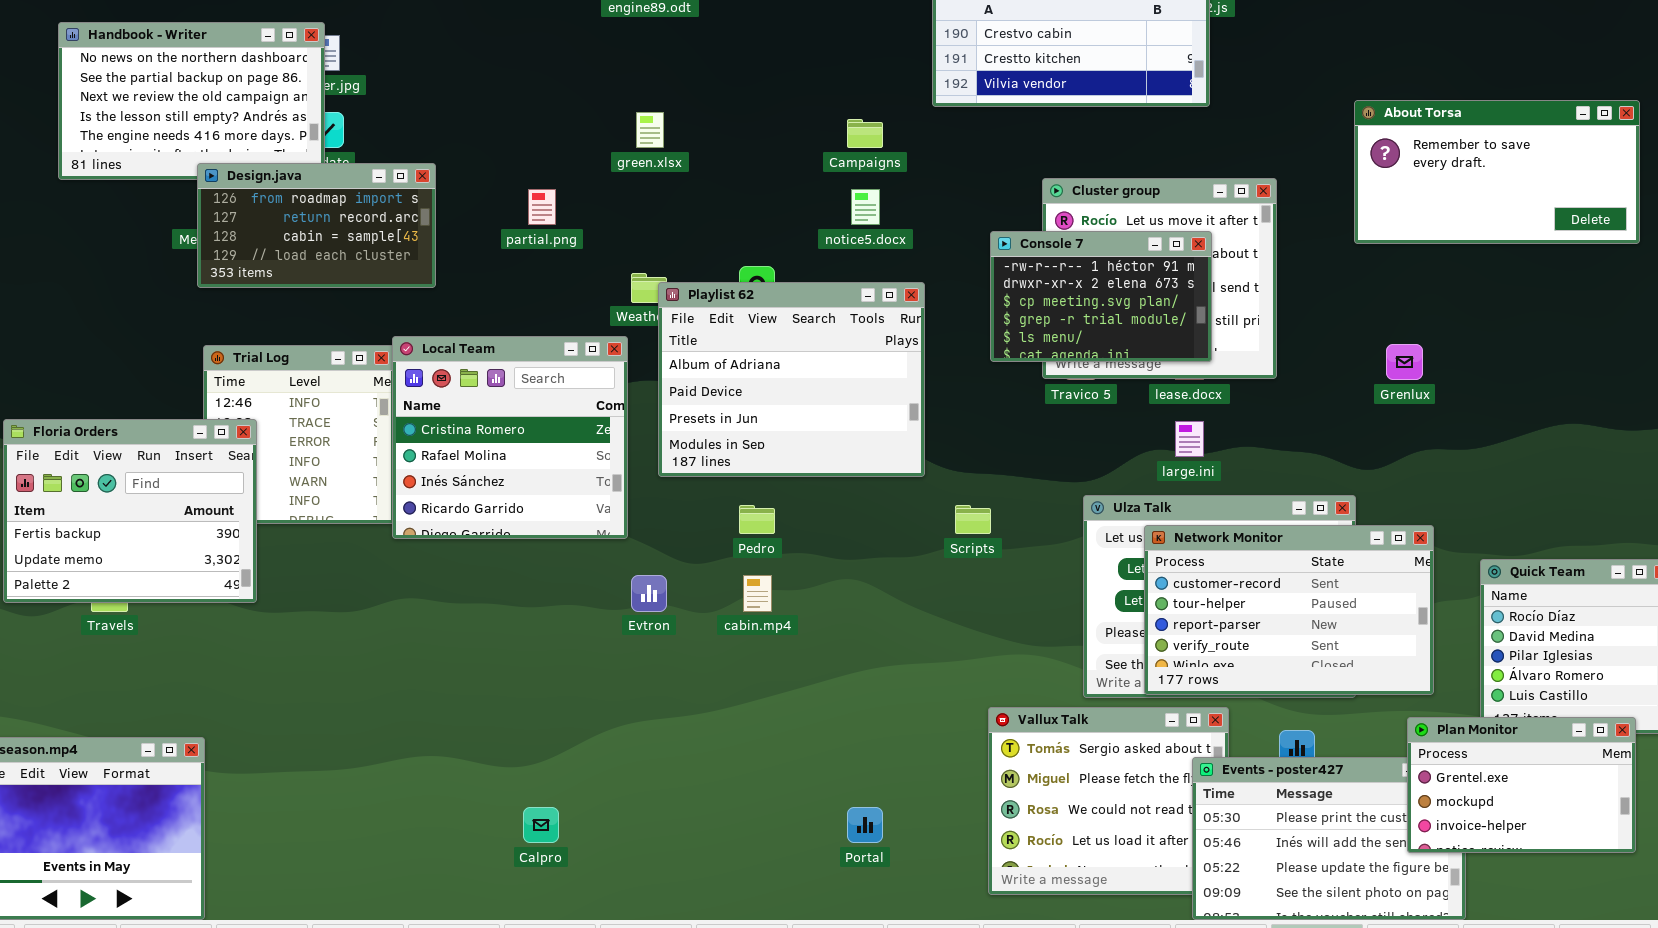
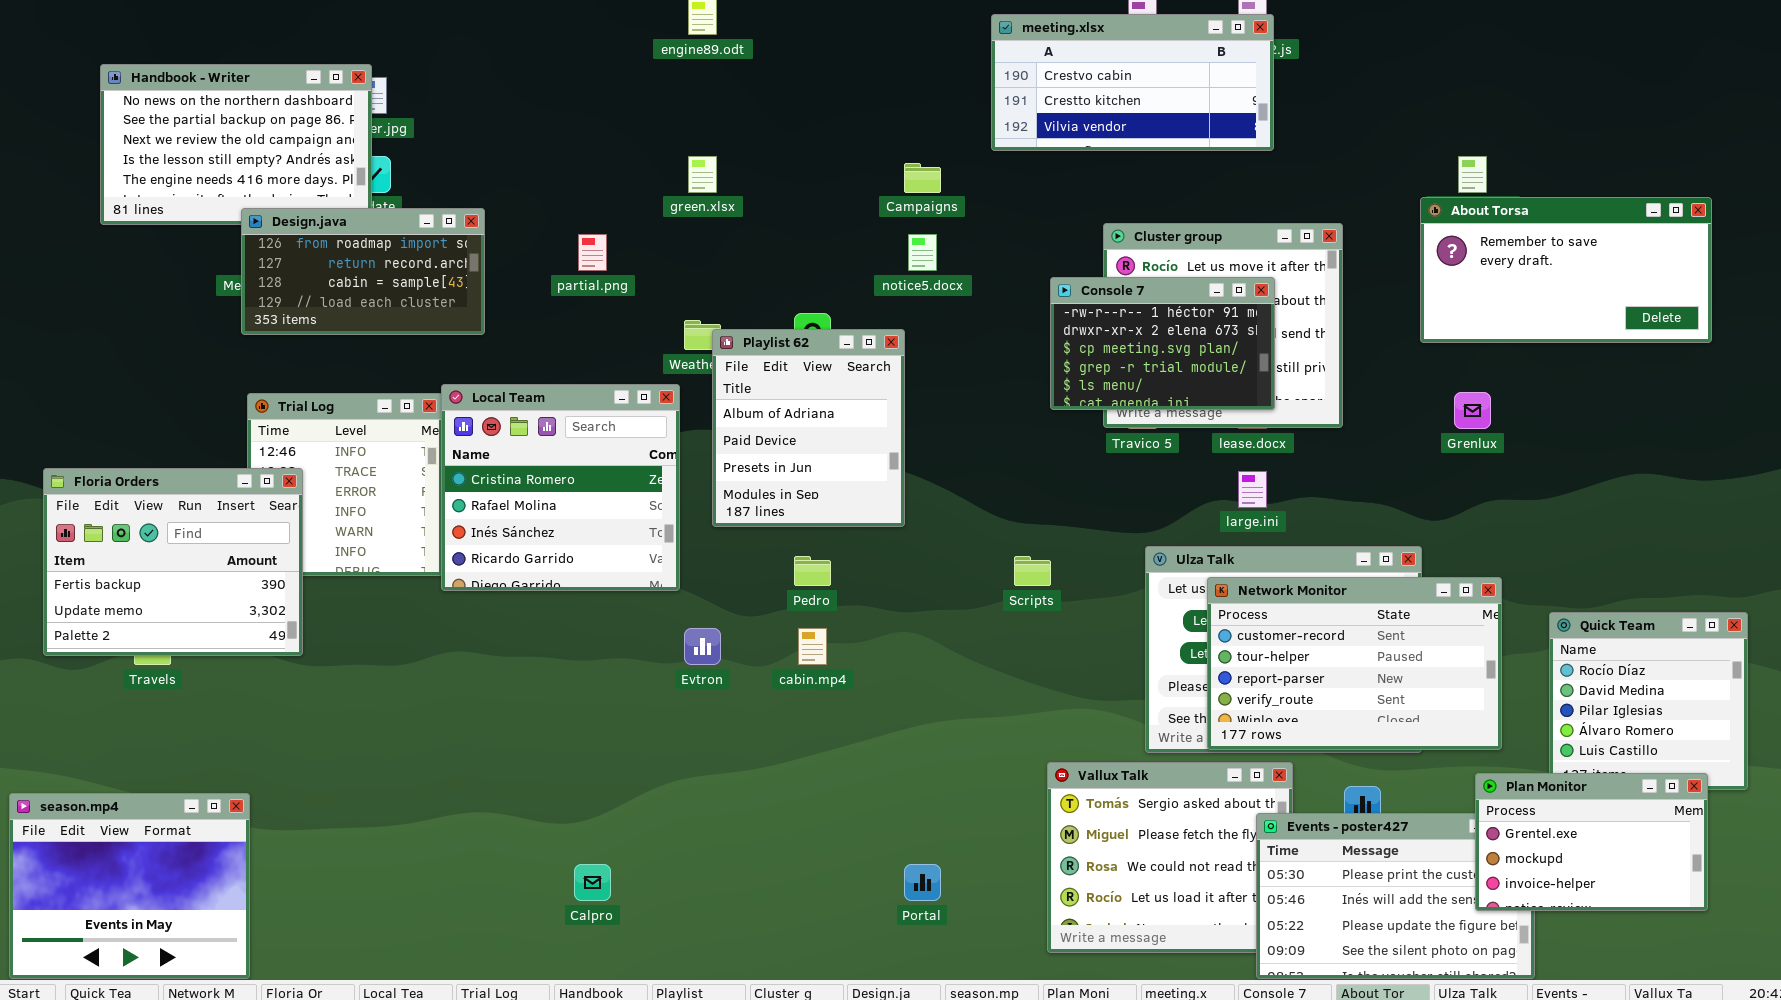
About Torsa: [1354,100,1640,244] -> [1420,197,1712,343], moved
Playlist 62: [658,282,925,477] -> [712,329,905,527], resized

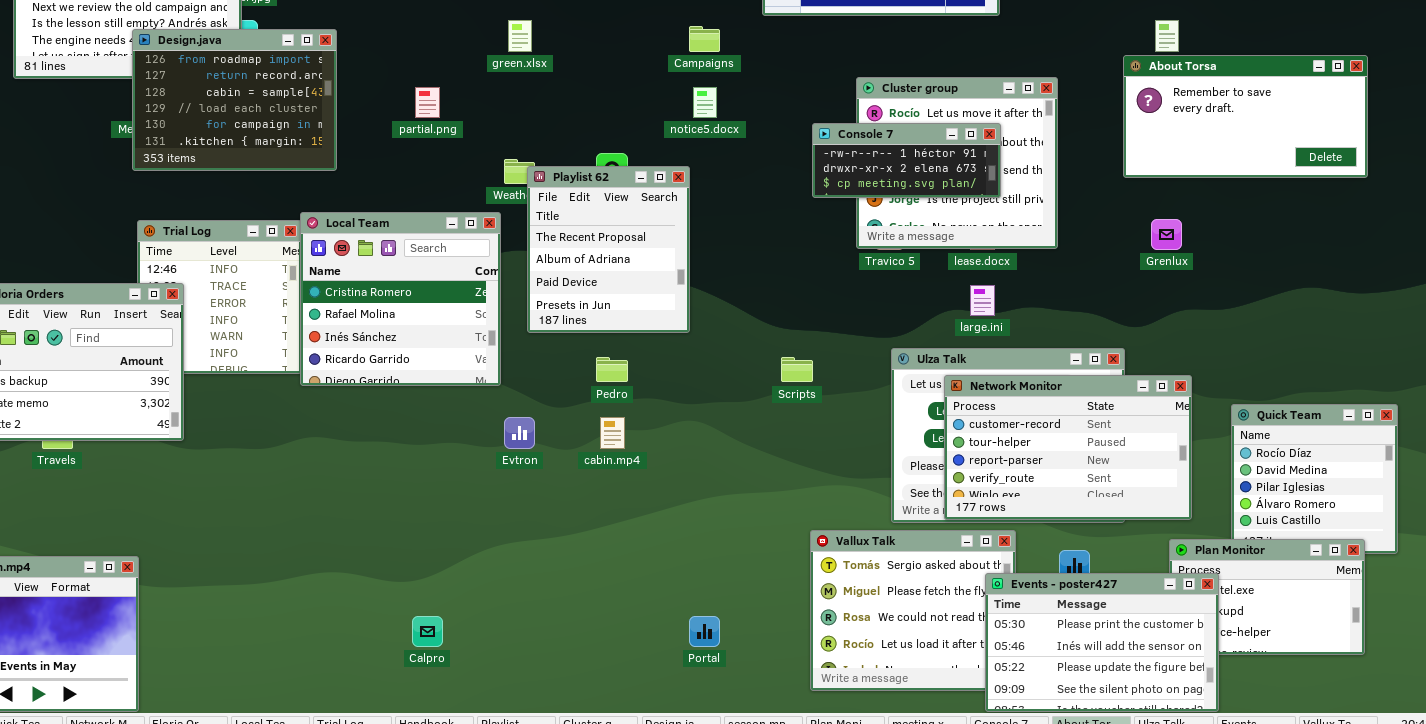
Design.java: [241,208,485,335] -> [132,29,337,171], resized
Console 7: [1050,277,1275,410] -> [812,123,1001,198], resized
Playlist 62: [712,329,905,527] -> [527,166,690,333], scrolled up 1 row
Events - poster427: [1256,813,1535,979] -> [985,573,1219,712], raised

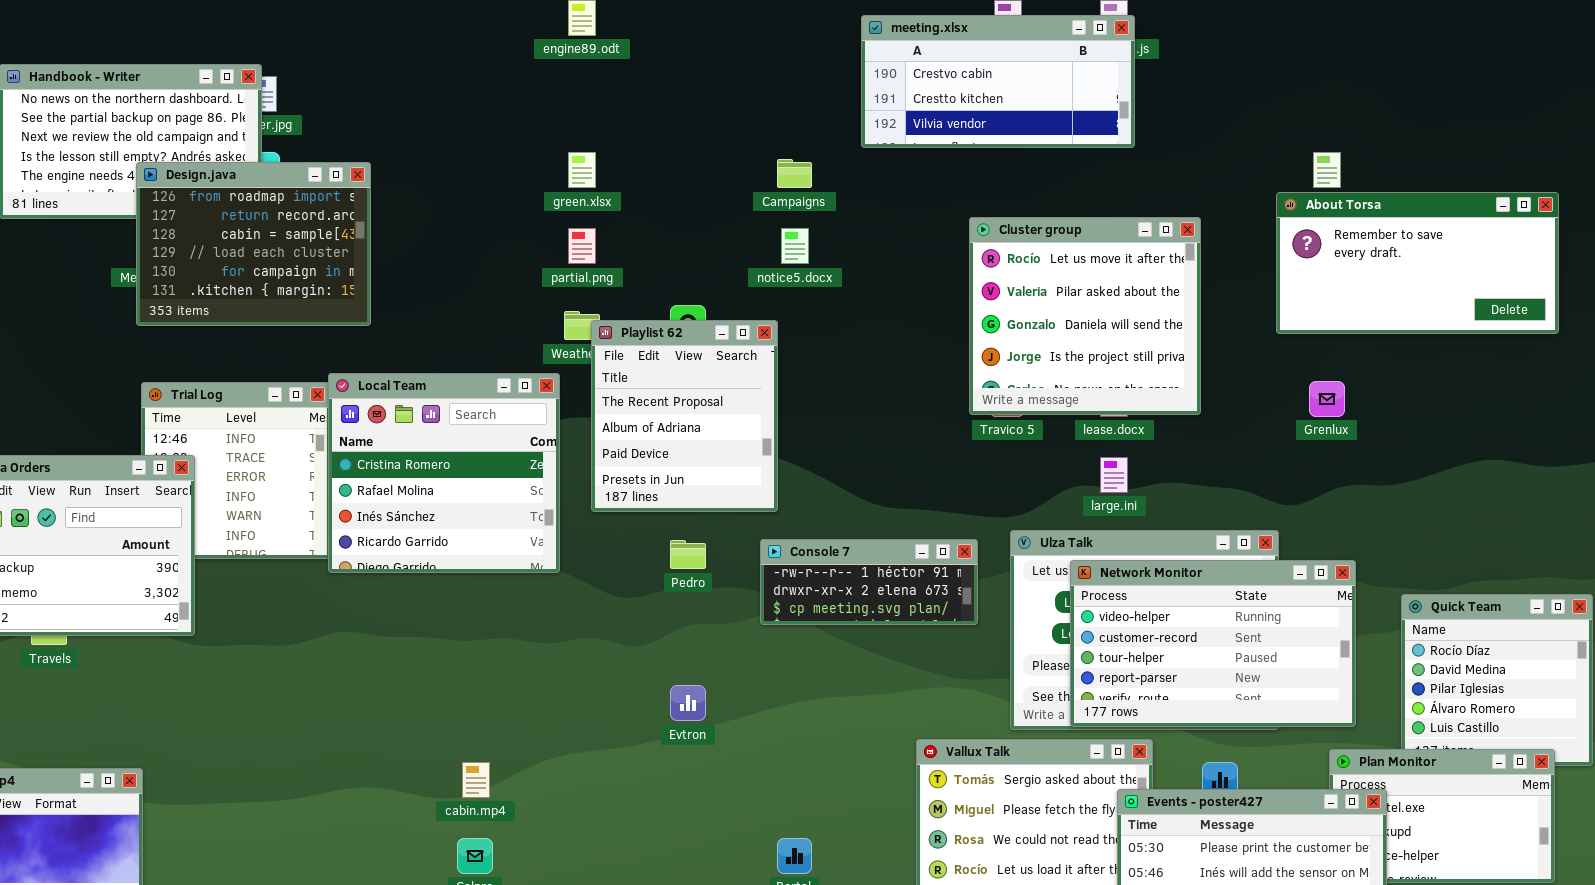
partial.png: [415,87,440,118] -> [568,228,596,264], moved
Console 7: [812,123,1001,198] -> [760,539,978,625], moved
Network Monitor: [944,375,1192,520] -> [1070,560,1356,727], scrolled up 1 row
Evtron: [504,417,535,449] -> [670,685,706,721], moved
cabin.mp4: [600,417,625,449] -> [462,762,490,798], moved

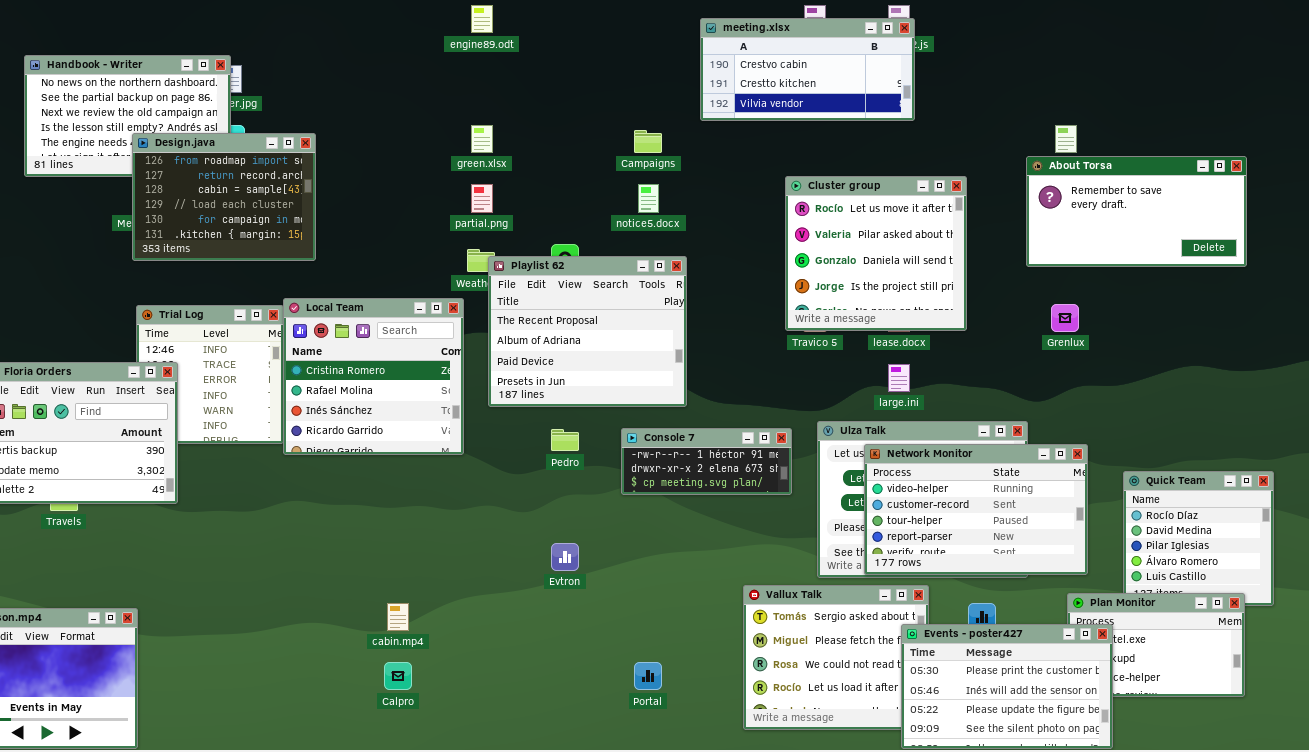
Playlist 62: [591,320,778,512] -> [488,256,687,407], resized

